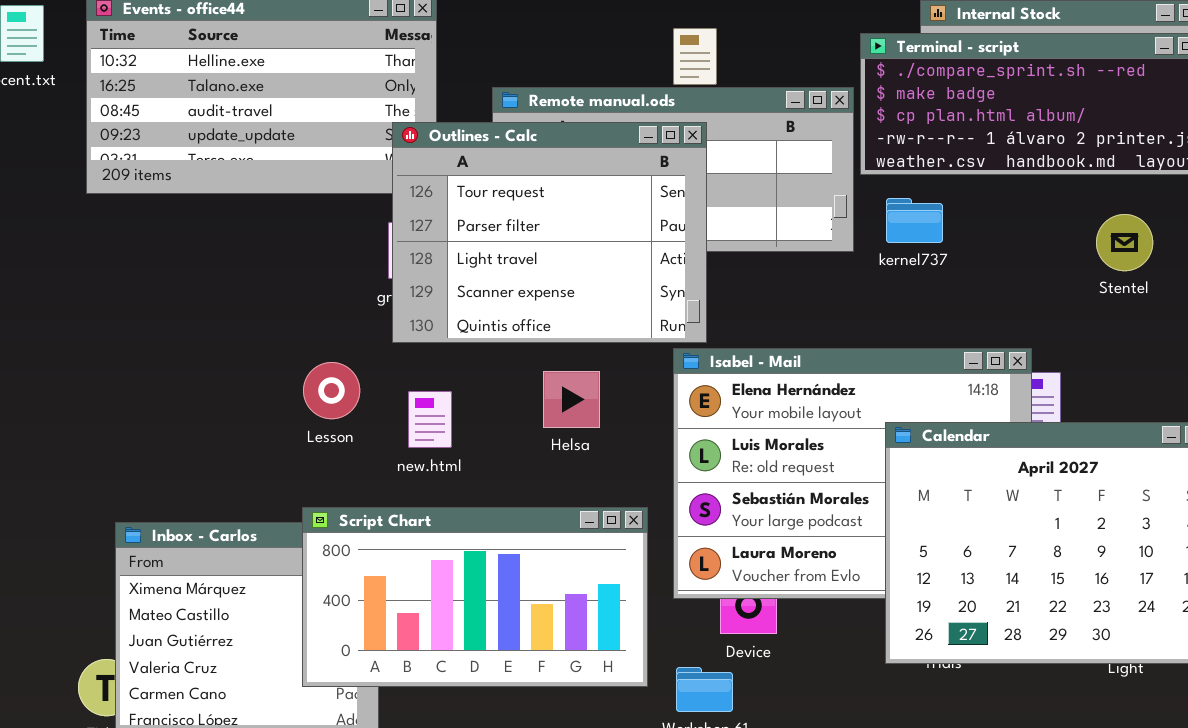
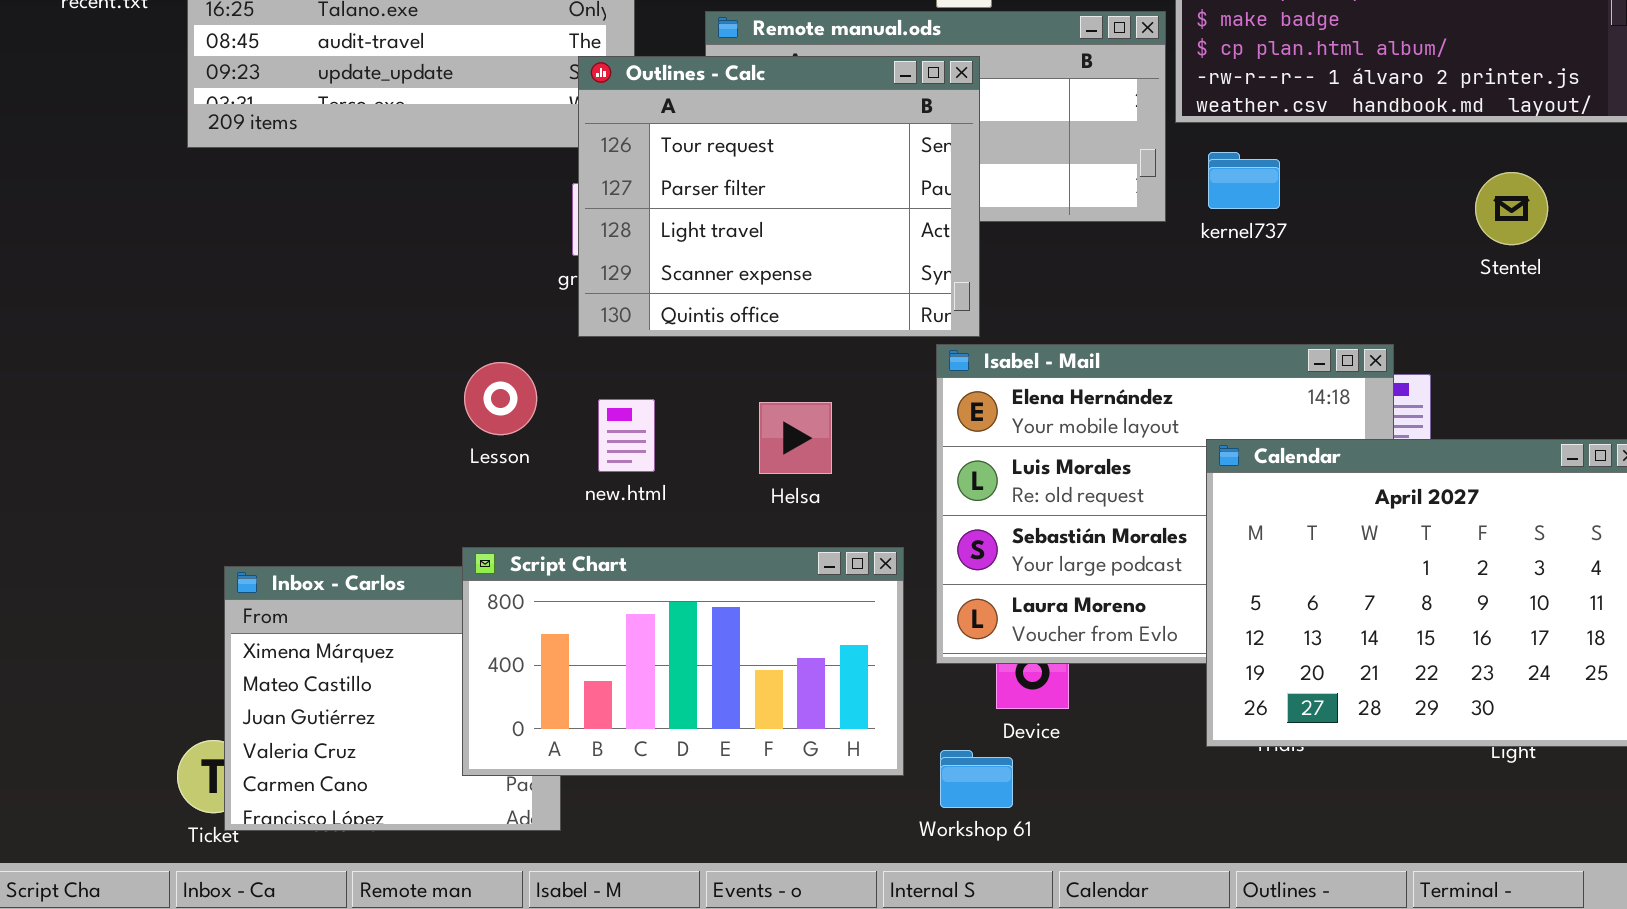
Helsa: [543,371,600,428] -> [759,402,832,474], moved

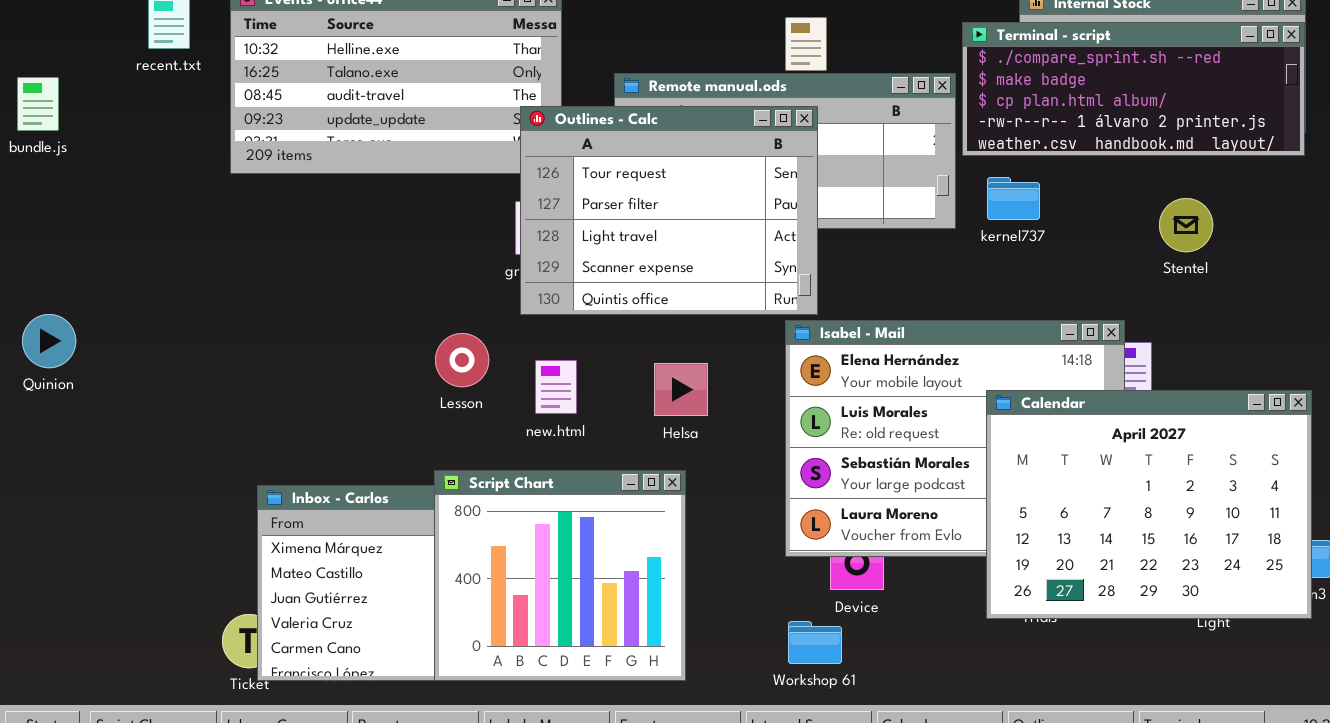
Stentel: [1475,172,1548,245] -> [1159,198,1213,252], moved
Script Chart: [462,547,904,776] -> [434,470,686,681], resized

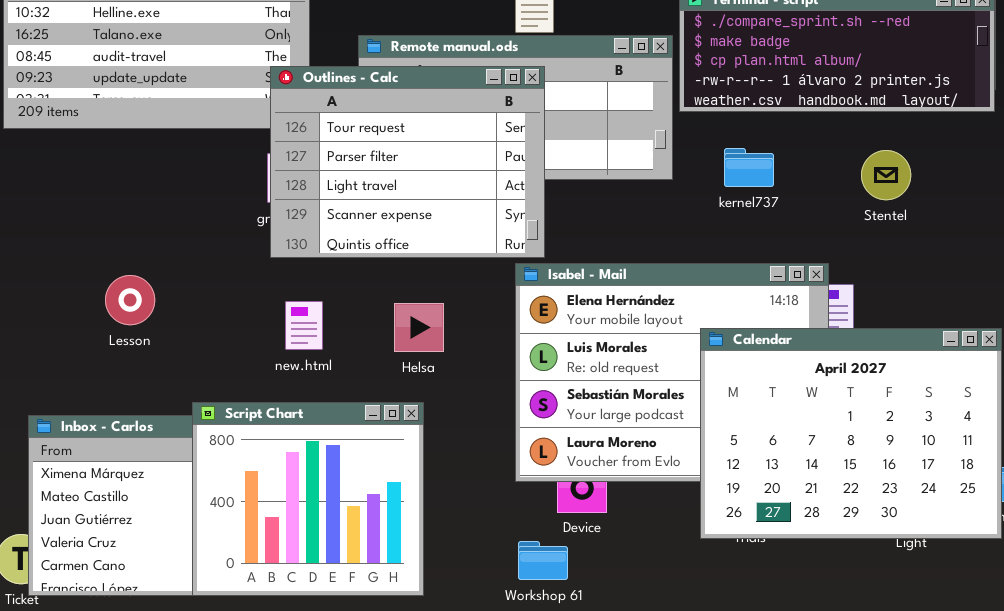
kernel737: [987,177,1040,220] -> [724,148,774,187], moved
Lesson: [435,333,489,387] -> [105,275,155,325], moved

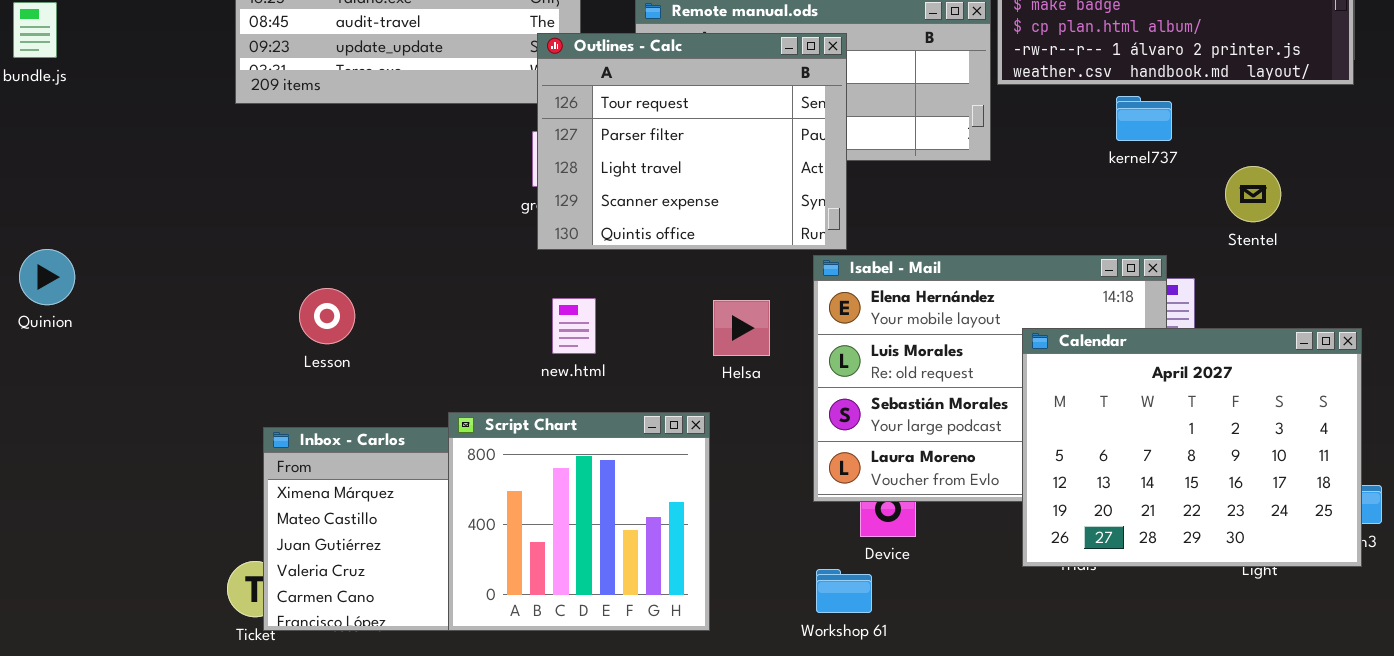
kernel737: [724,148,774,187] -> [1116,96,1172,141], moved
Stentel: [861,150,911,200] -> [1225,166,1281,222], moved
Lesson: [105,275,155,325] -> [299,288,355,344], moved
Helsa: [394,303,444,352] -> [713,300,770,356], moved

